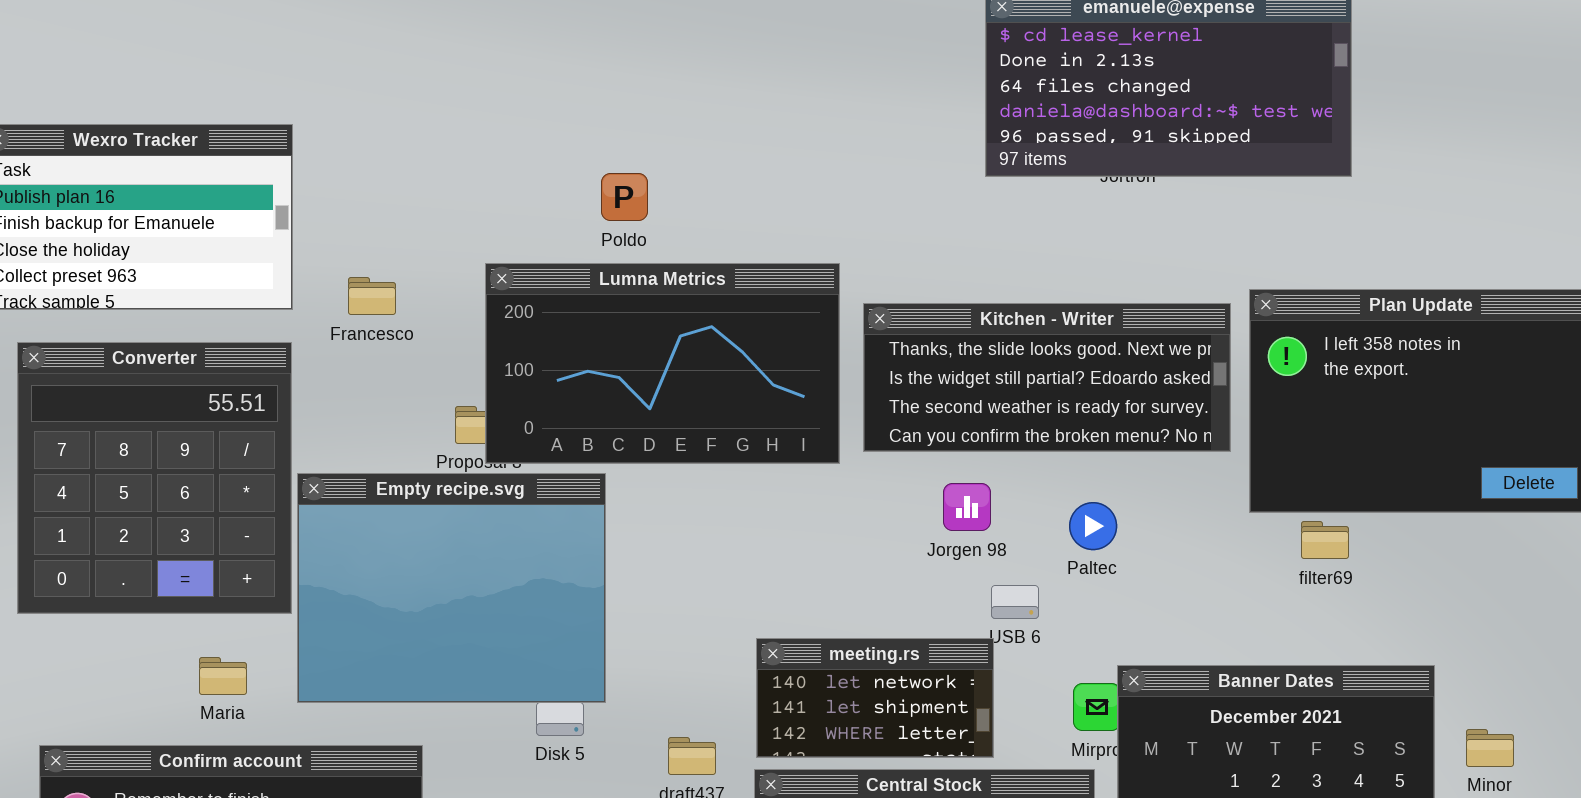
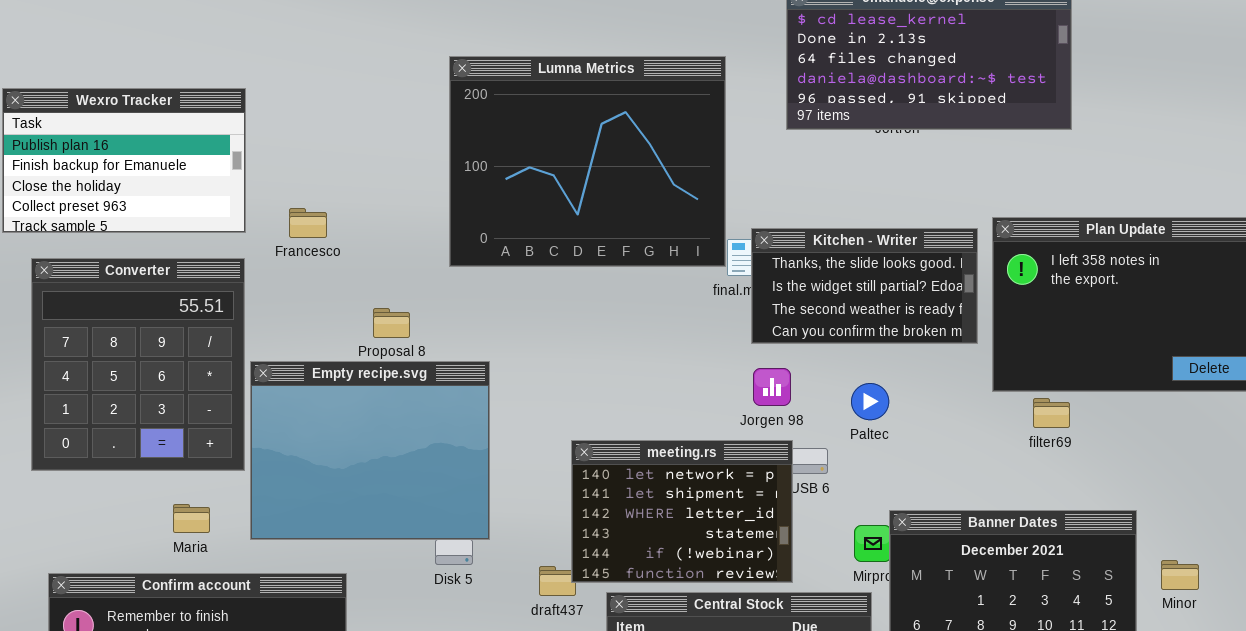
Lumna Metrics: [485,263,840,464] -> [449,56,726,267], moved, resized
Kitchen - Writer: [863,303,1231,452] -> [751,228,978,344], resized
meeting.rs: [756,638,994,758] -> [571,440,793,583], resized

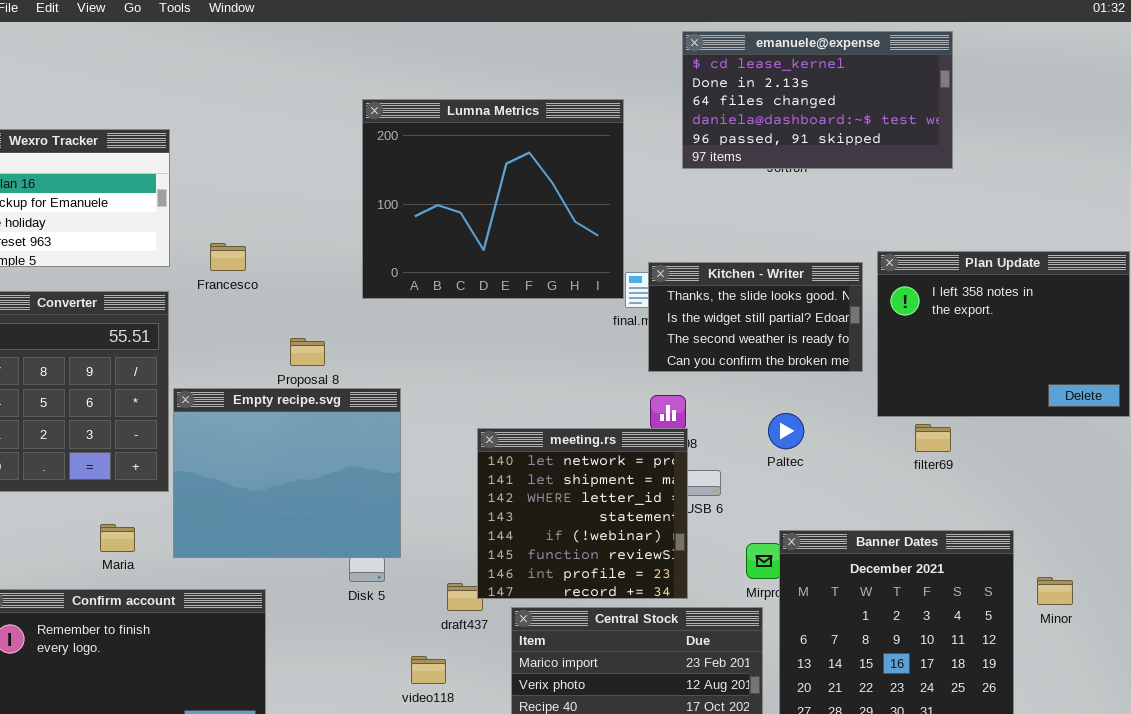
Paltec: [851,383,889,420] -> [768,413,804,449], moved
meeting.rs: [571,440,793,583] -> [477,428,688,599], resized

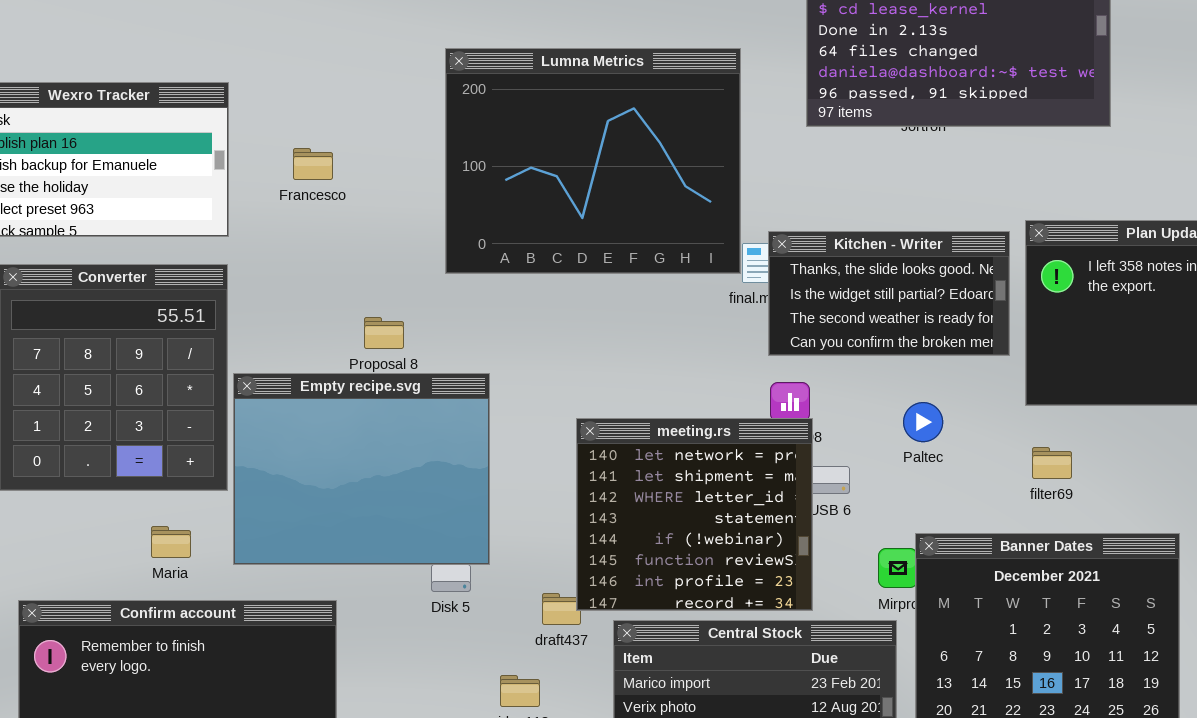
Francesco: [210,243,246,271] -> [293,148,333,180], moved
filter69: [915,424,951,452] -> [1032,447,1072,479], moved

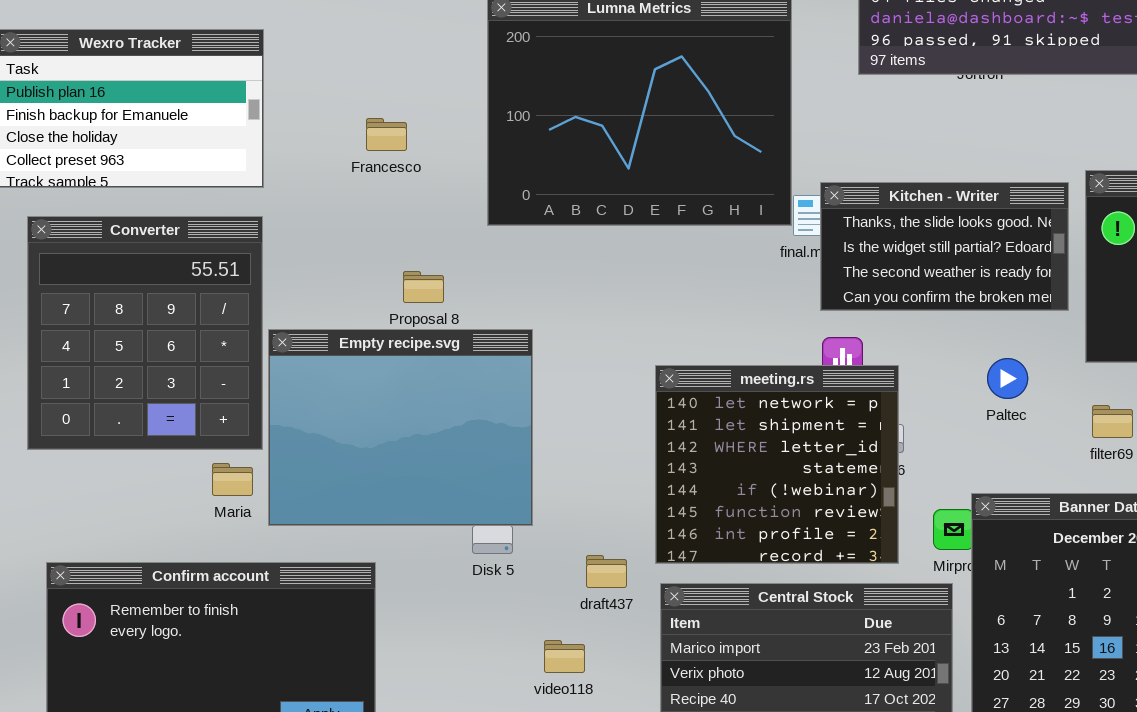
Francesco: [293,148,333,180] -> [366,118,407,151], moved
Paltec: [903,402,943,442] -> [987,358,1028,399], moved
meeting.rs: [576,418,813,611] -> [655,365,899,564], moved
Maria: [151,526,191,558] -> [212,463,253,496], moved

